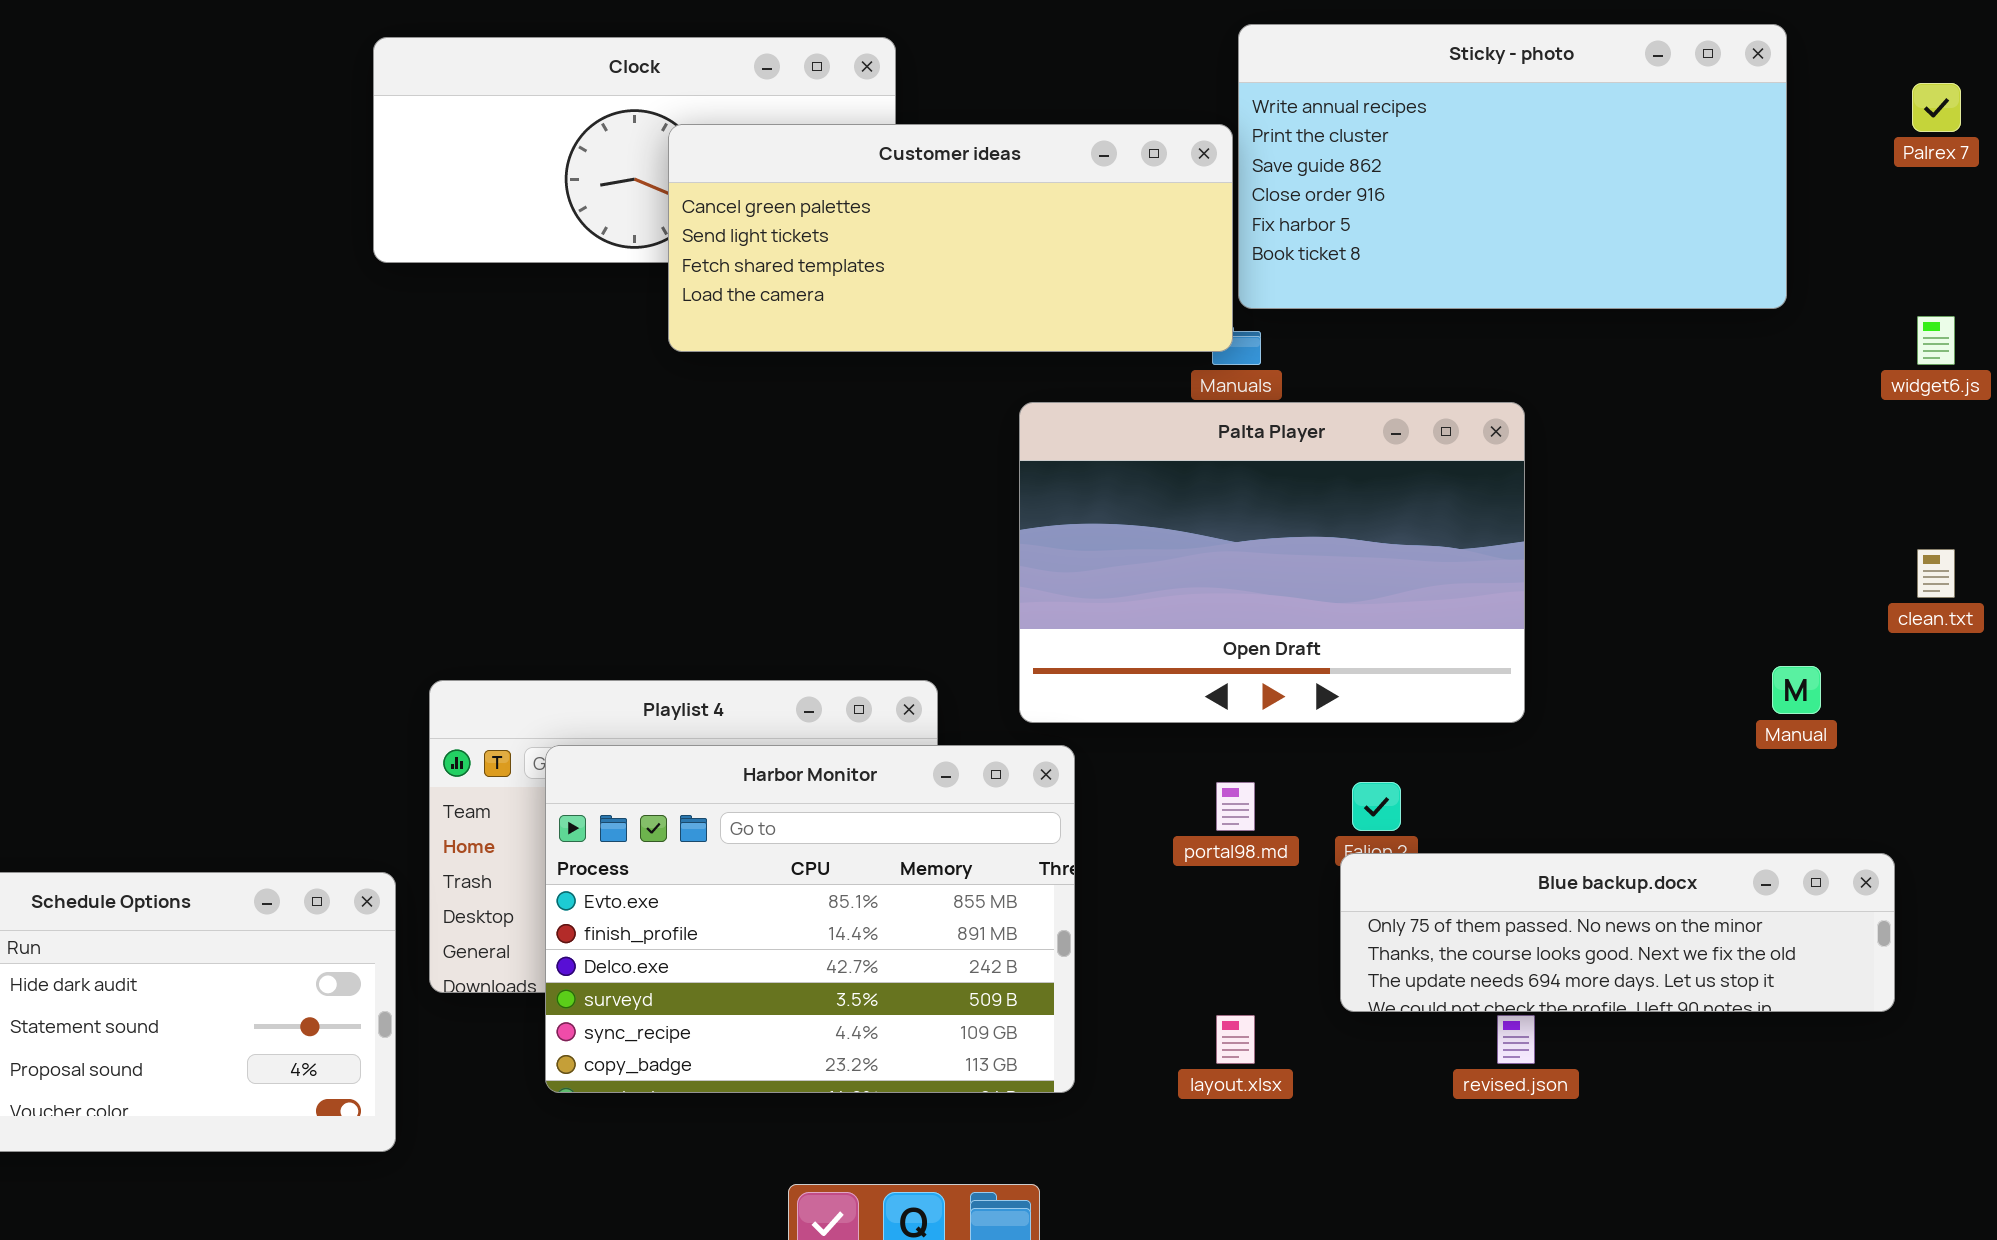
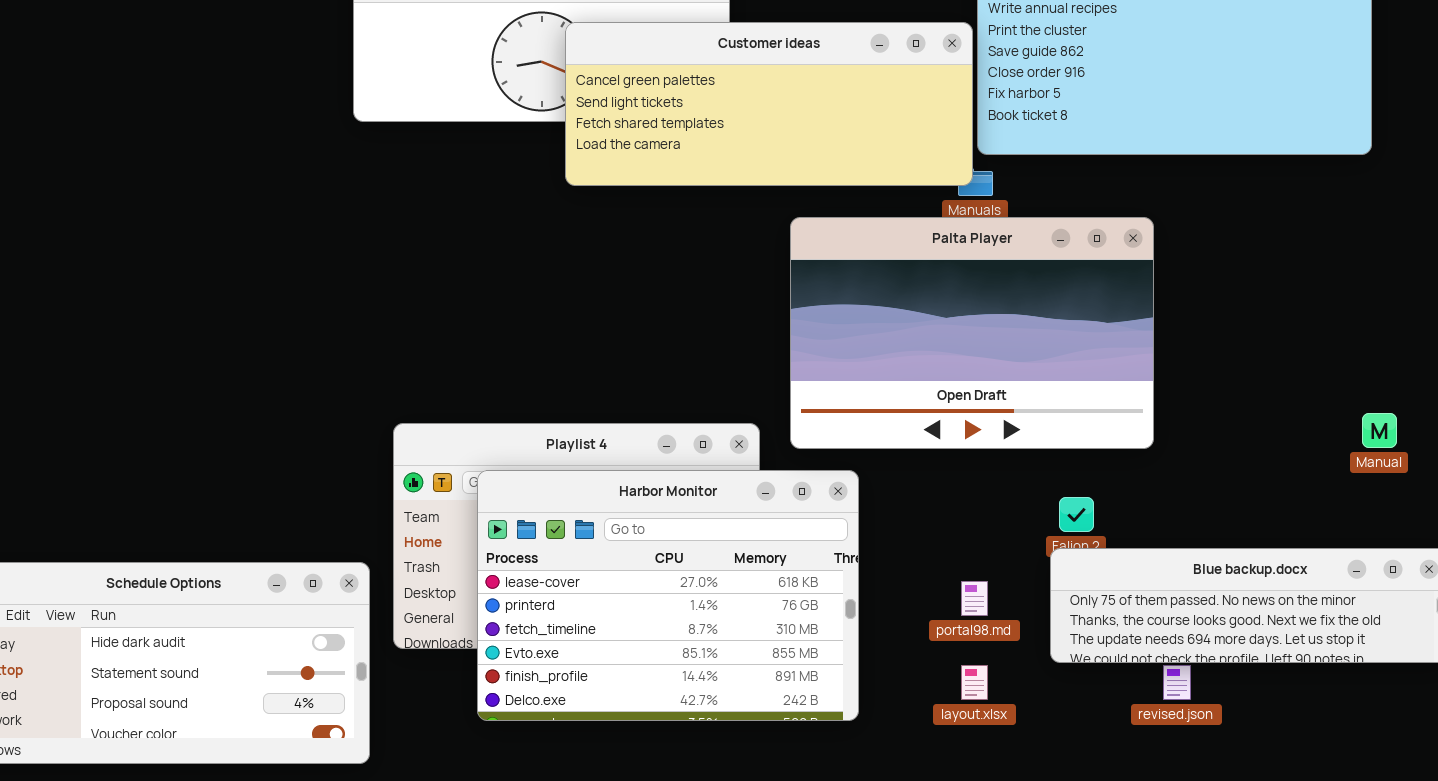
Palta Player: [1019,402,1525,723] -> [790,217,1154,449], moved
Harbor Monitor: [545,745,1075,1093] -> [477,470,859,721], scrolled up 3 rows
portal98.md: [1216,782,1255,831] -> [961,581,988,616], moved

